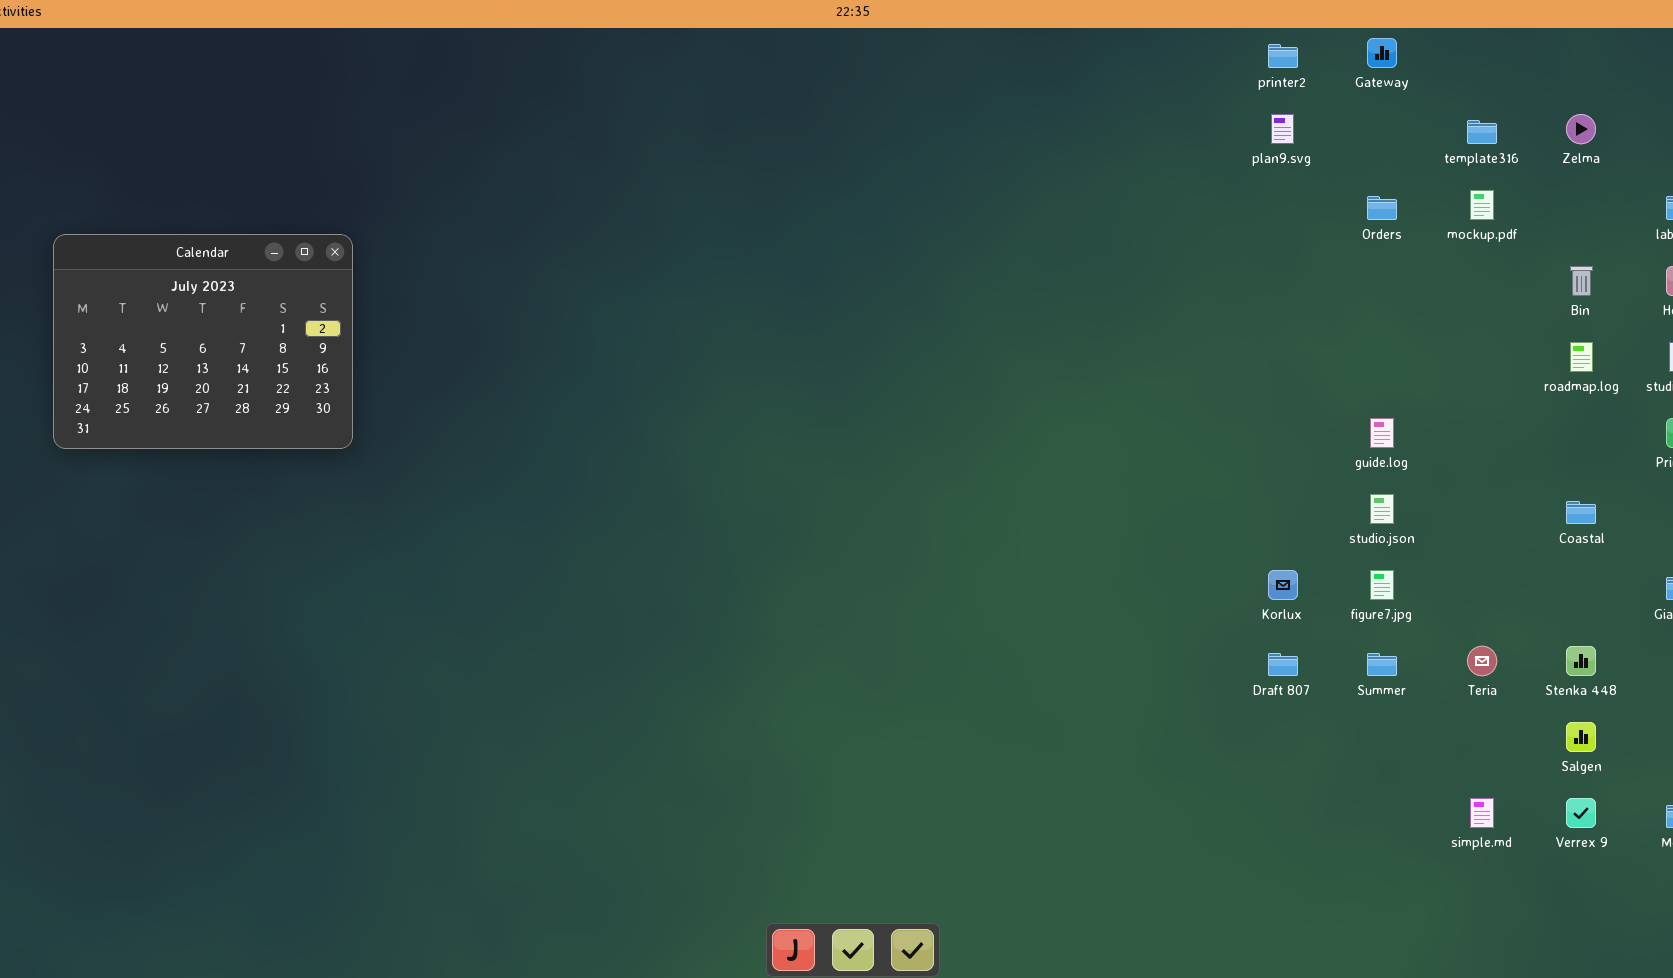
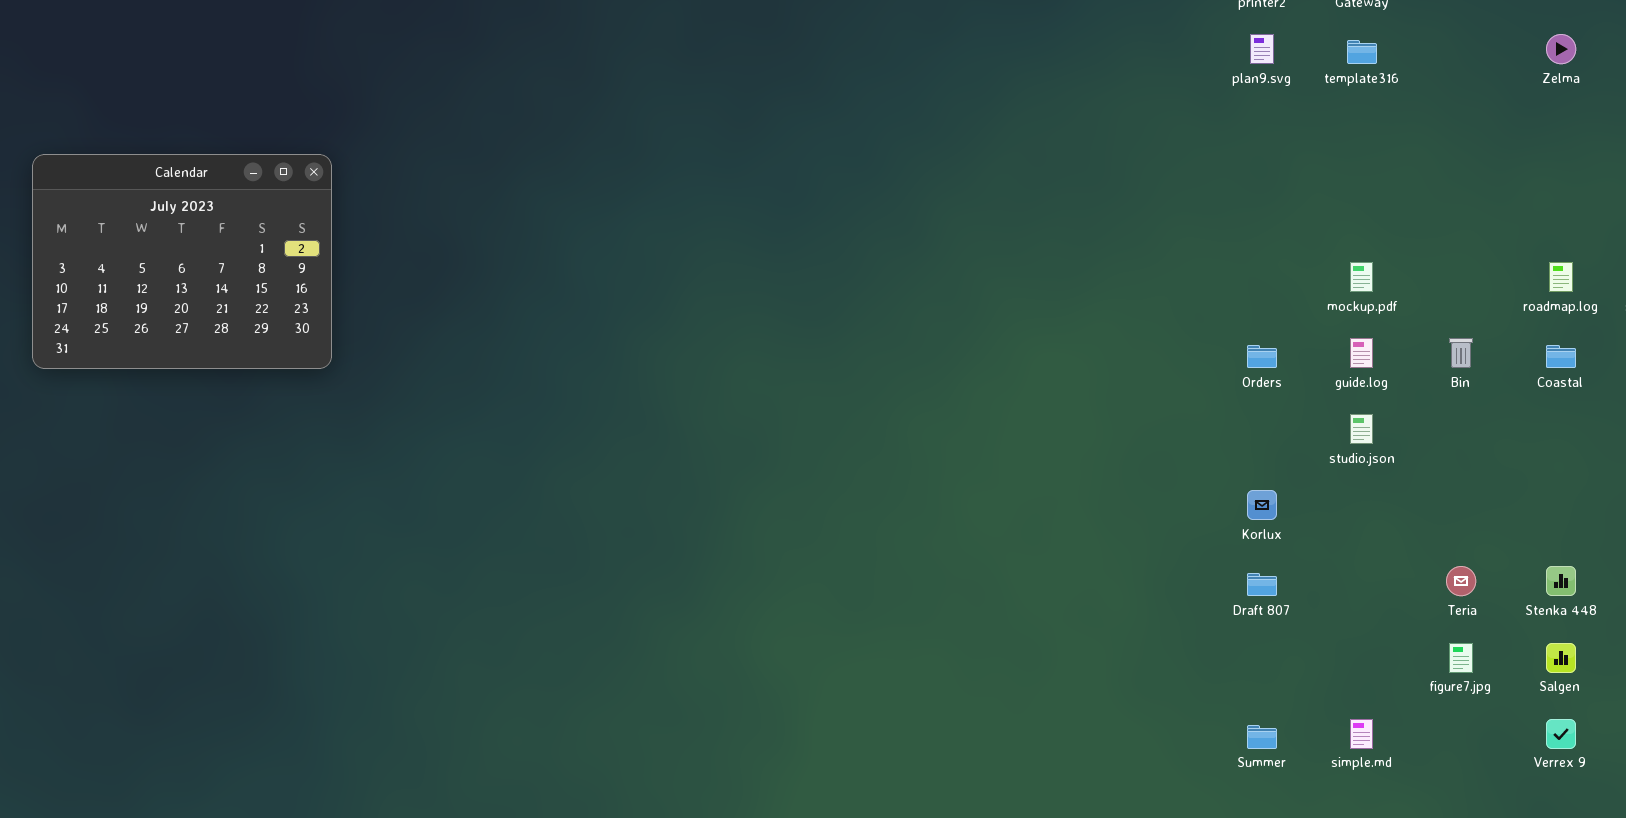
template316: [1467,120,1497,144] -> [1347,40,1377,64], moved
mockup.pdf: [1470,190,1494,220] -> [1350,262,1373,292], moved
Orders: [1367,196,1397,220] -> [1247,345,1277,368], moved
Bin: [1570,266,1593,296] -> [1449,338,1473,368], moved
Coastal: [1566,501,1596,524] -> [1546,345,1576,368], moved
figure7.jpg: [1370,570,1394,600] -> [1449,643,1473,673], moved
Summer: [1367,653,1397,676] -> [1247,725,1277,749], moved
simple.md: [1470,798,1494,828] -> [1350,719,1373,749], moved

